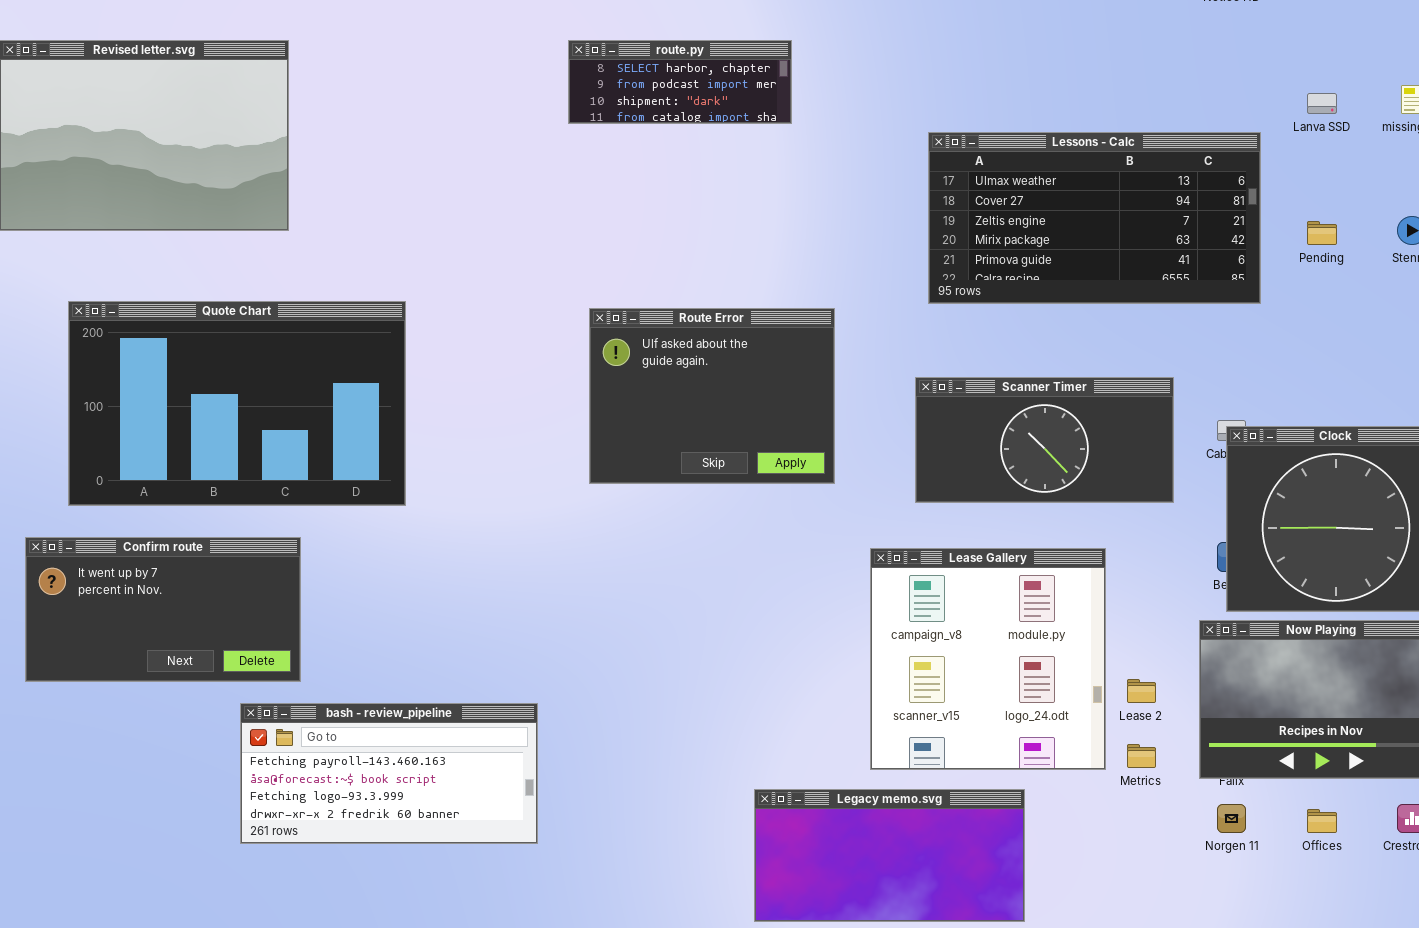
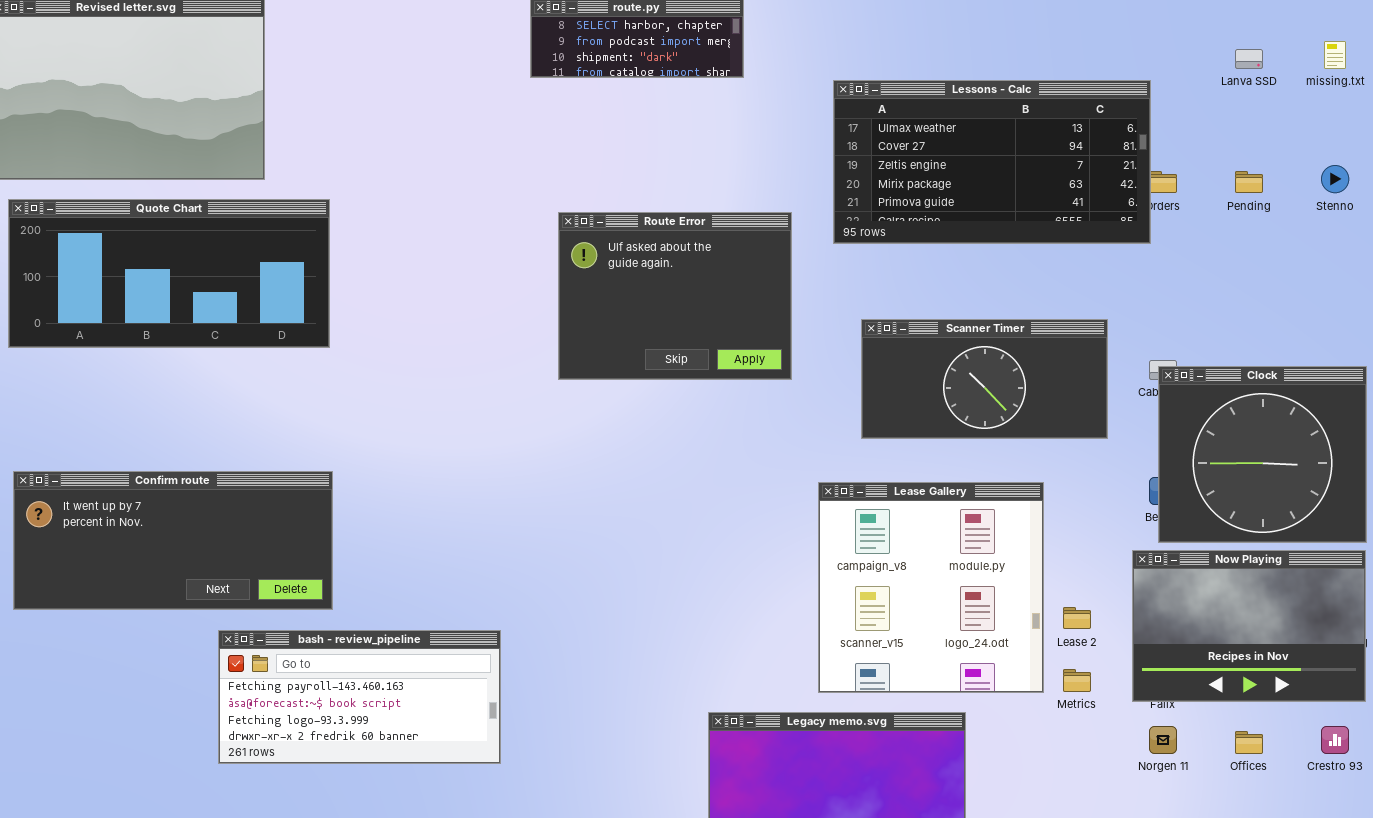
Lessons - Calc: [928,132,1261,304] -> [833,80,1151,244], moved
Quote Chart: [68,301,406,506] -> [8,199,330,348], moved, resized
Route Error: [589,308,835,484] -> [558,212,792,380], moved
Confirm route: [25,537,301,682] -> [13,471,333,610], resized

